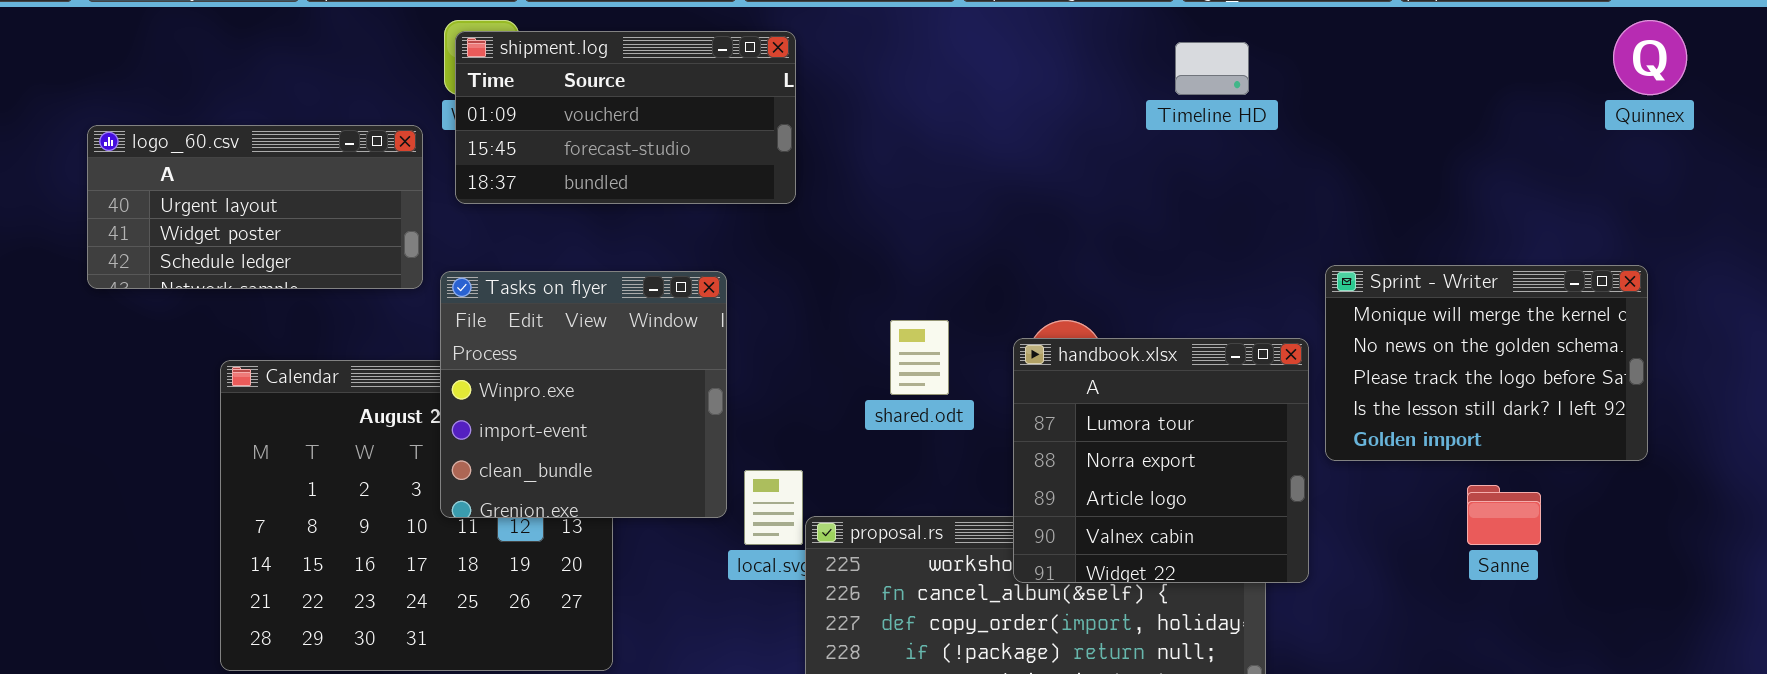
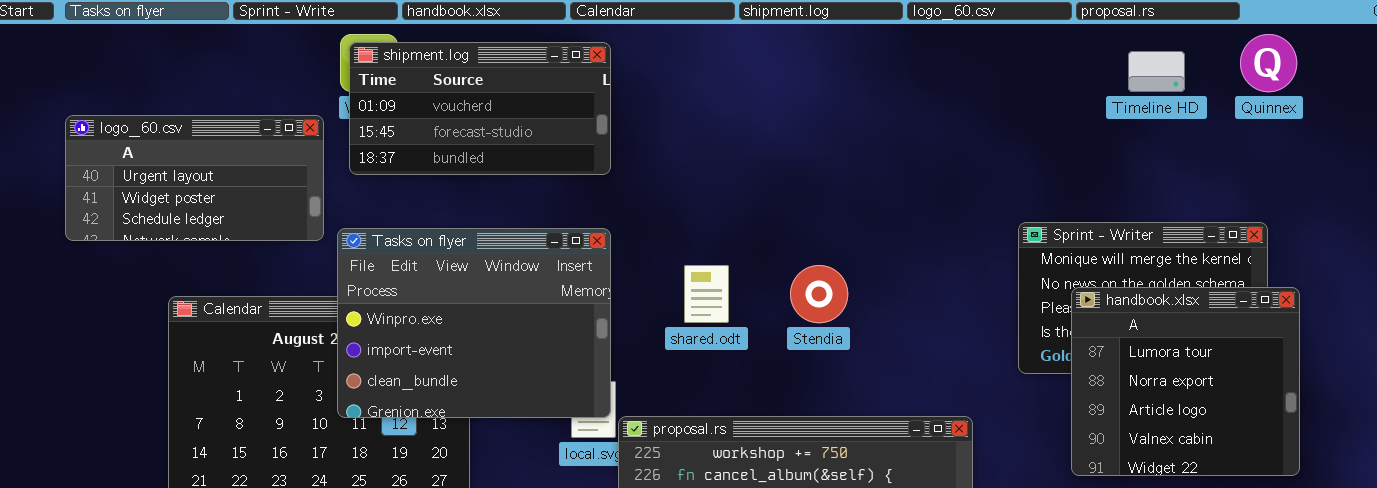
Timeline HD: [1175,42,1249,95] -> [1128,51,1185,92], moved
Tasks on flyer: [440,271,727,518] -> [337,228,611,418], resized
handbook.xlsx: [1013,338,1309,583] -> [1071,287,1300,476], moved

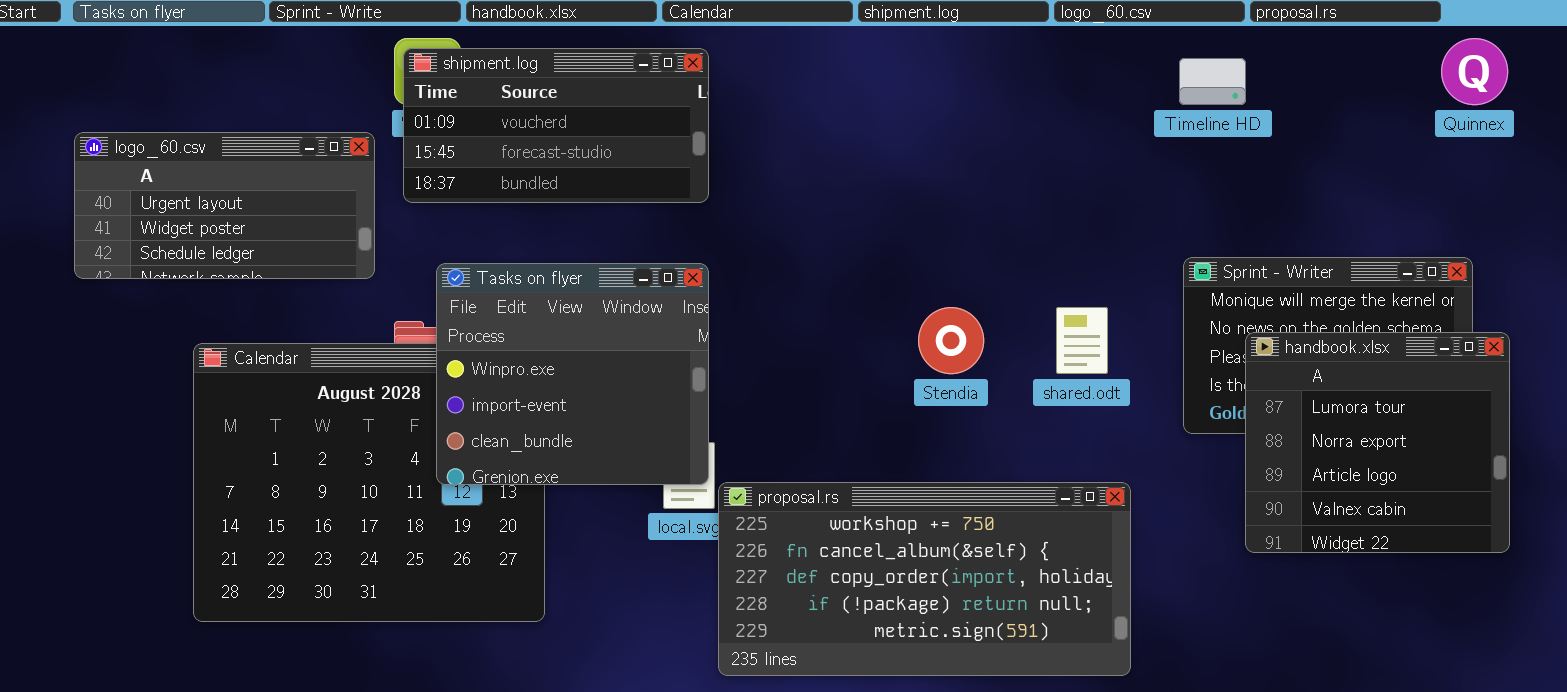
Timeline HD: [1128,51,1185,92] -> [1179,58,1246,105], moved
Tasks on flyer: [337,228,611,418] -> [436,263,709,485], resized
shared.odt: [684,265,729,323] -> [1056,307,1108,374], moved

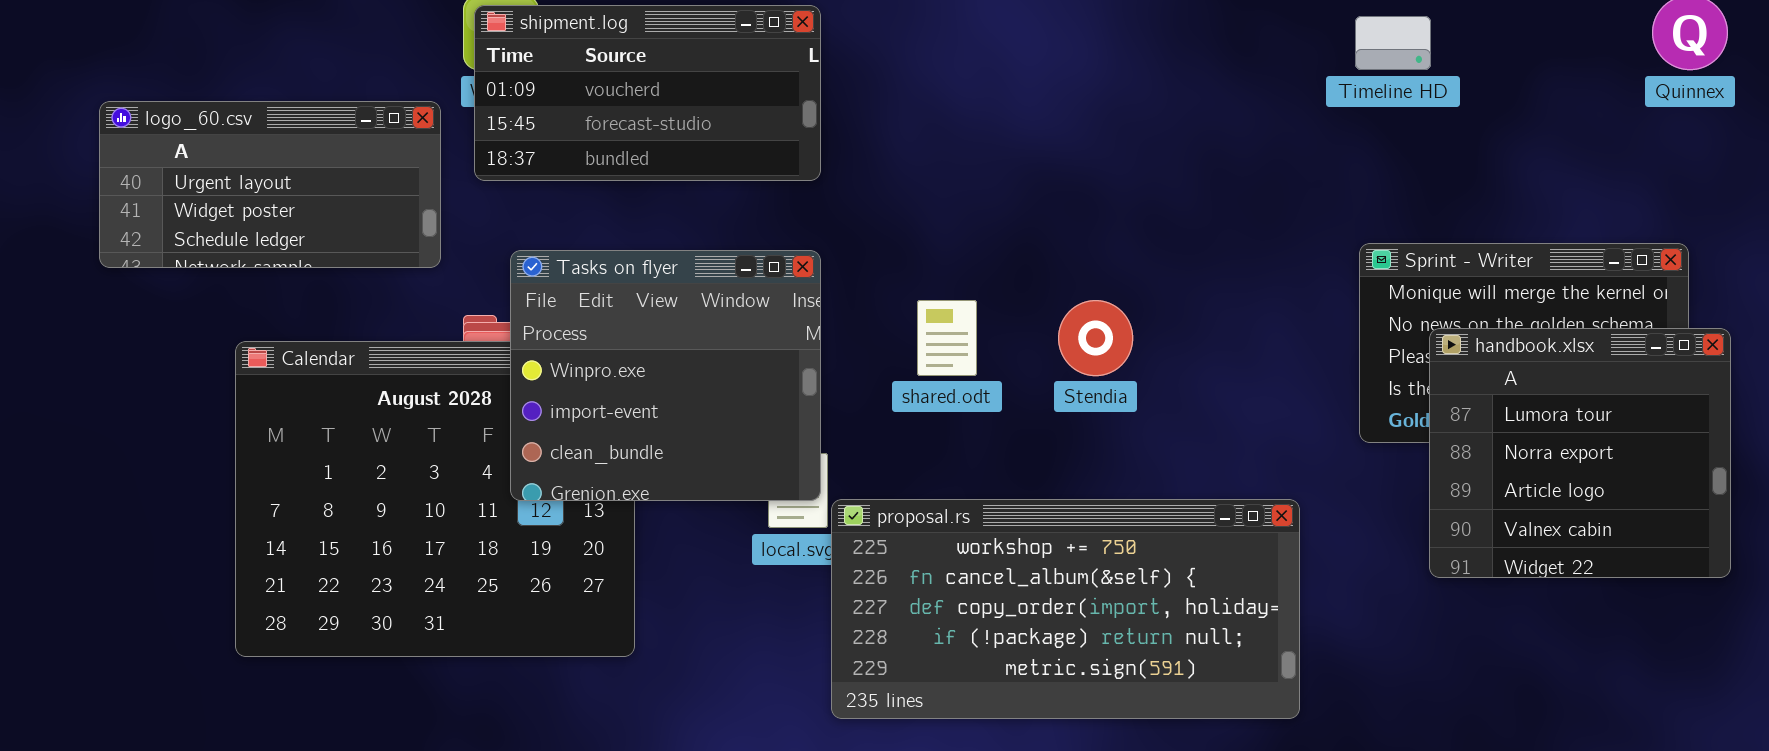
shared.odt: [1056,307,1108,374] -> [917,300,977,376], moved

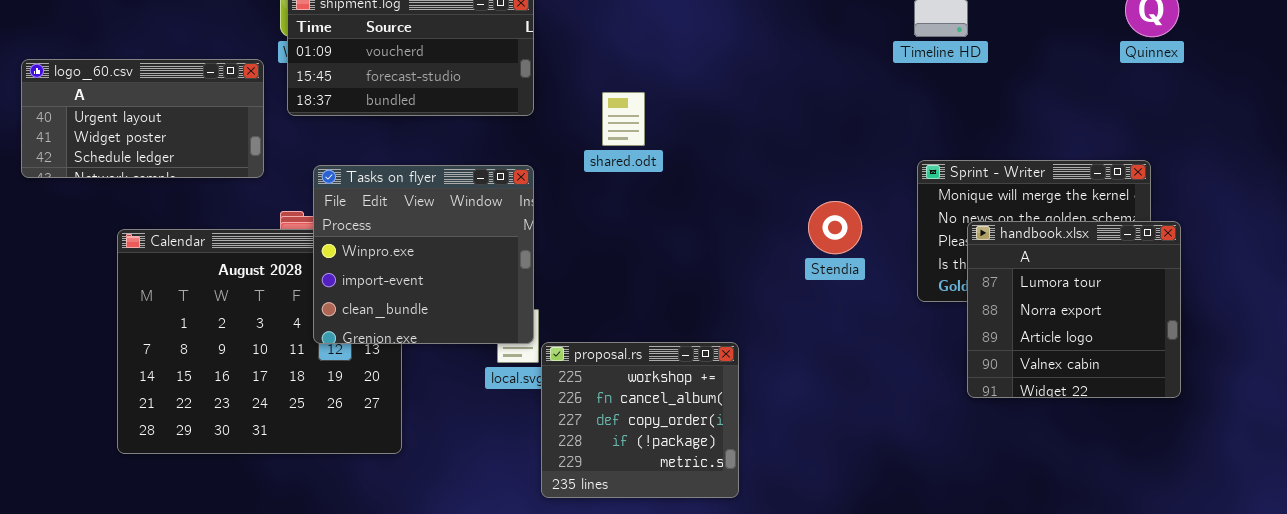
shared.odt: [917,300,977,376] -> [602,92,645,146], moved
Stendia: [1058,300,1133,376] -> [808,201,862,254], moved
proposal.rs: [831,499,1300,719] -> [541,342,739,498], resized

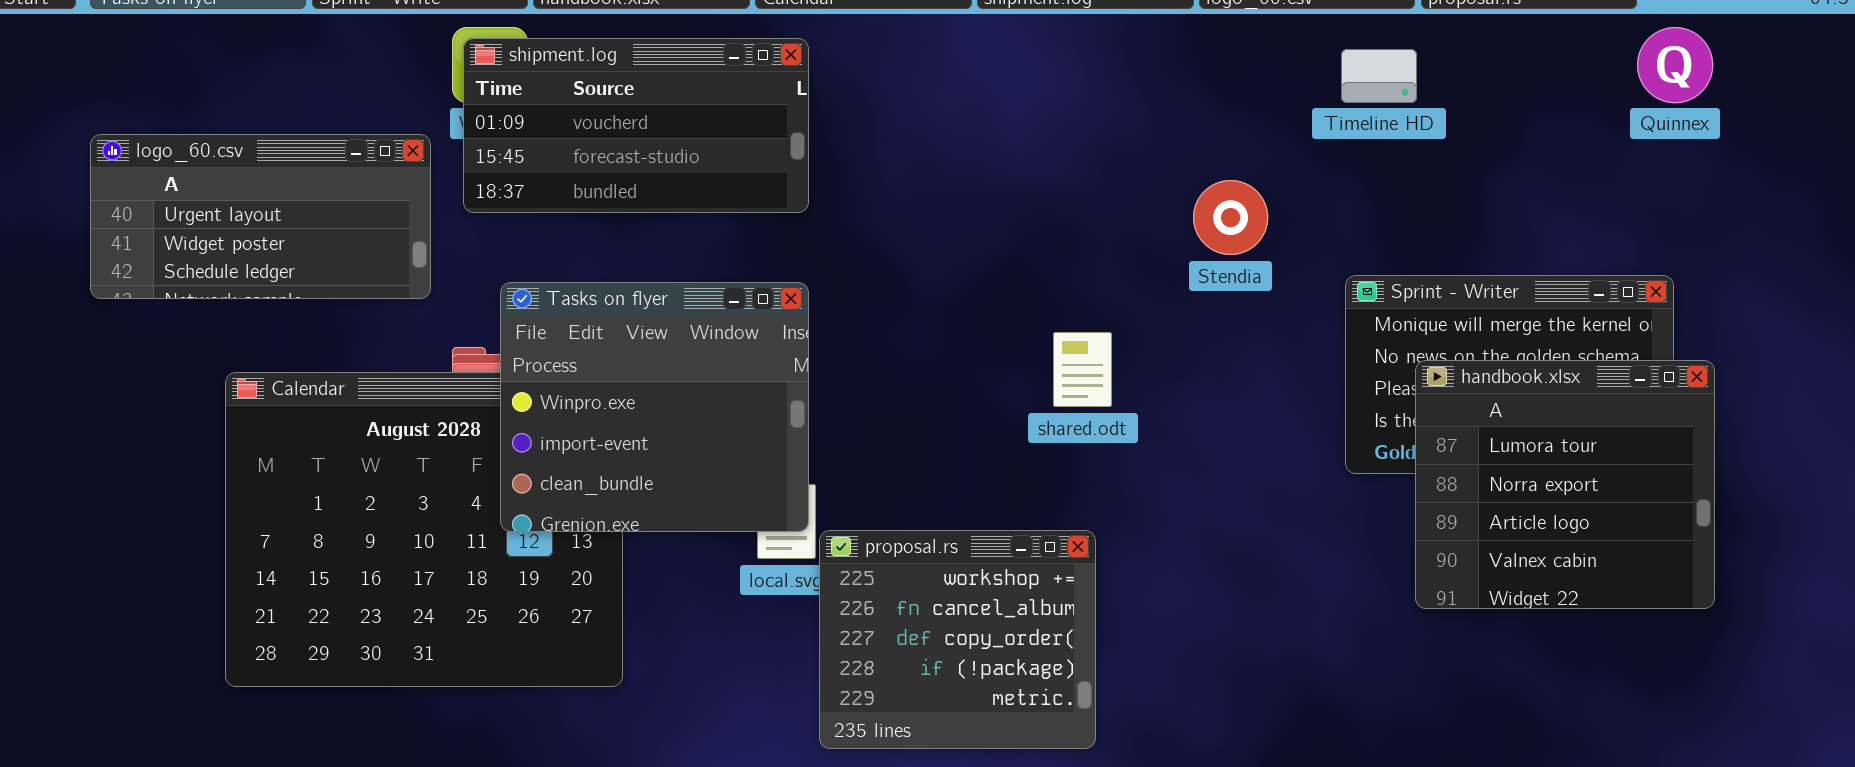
shared.odt: [602,92,645,146] -> [1053,332,1112,407], moved
Stendia: [808,201,862,254] -> [1193,180,1268,255], moved

